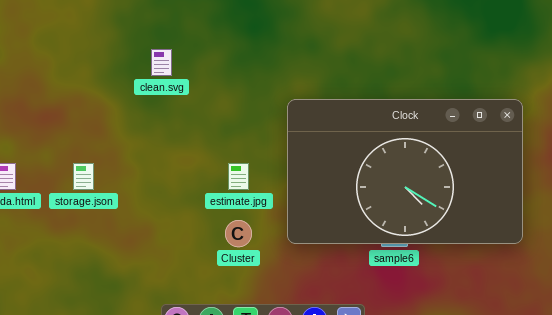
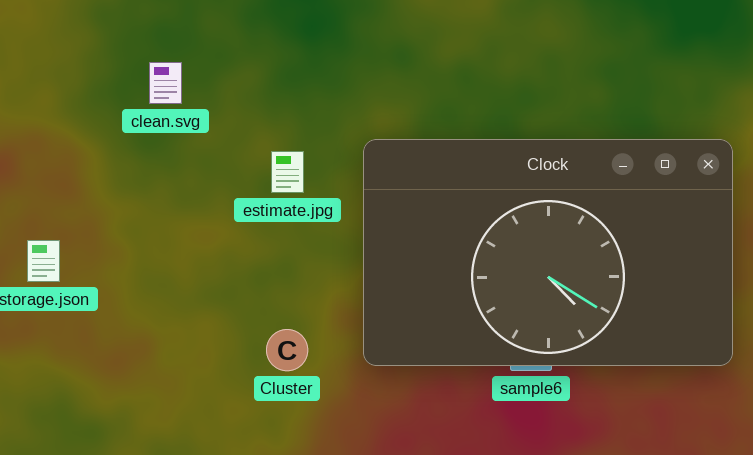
estimate.jpg: [228,163,249,190] -> [271,151,304,193], moved

